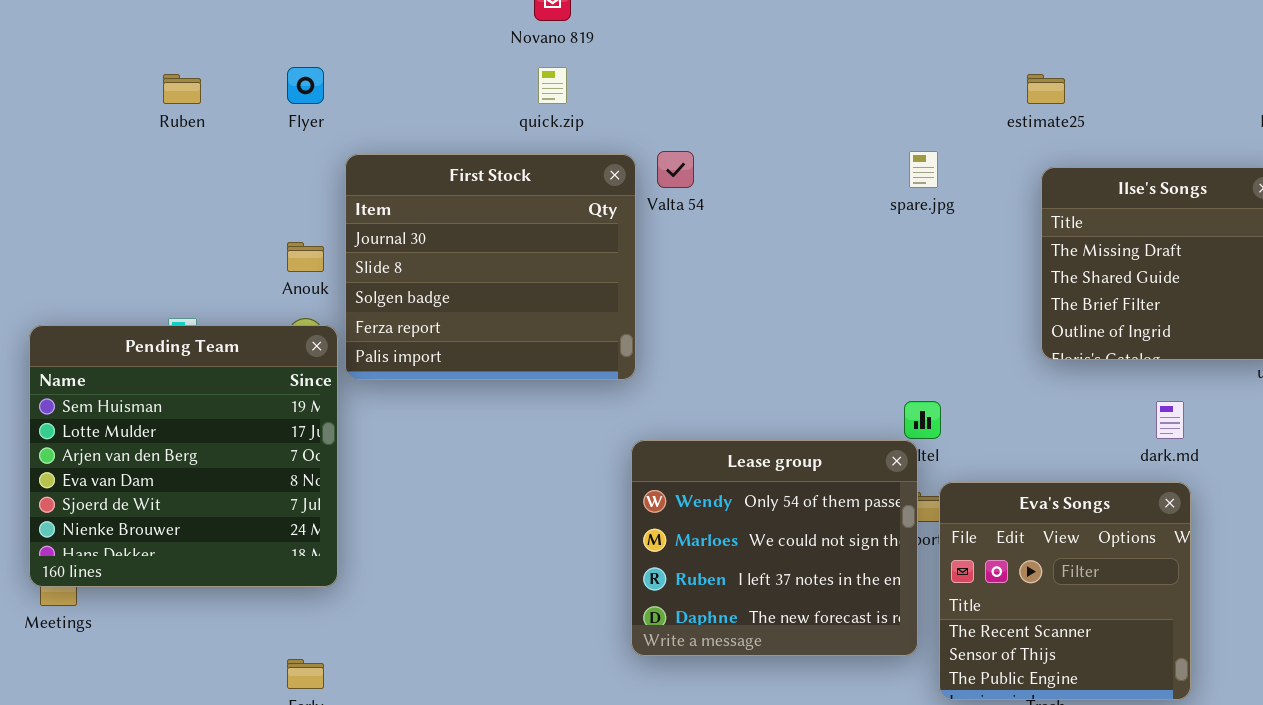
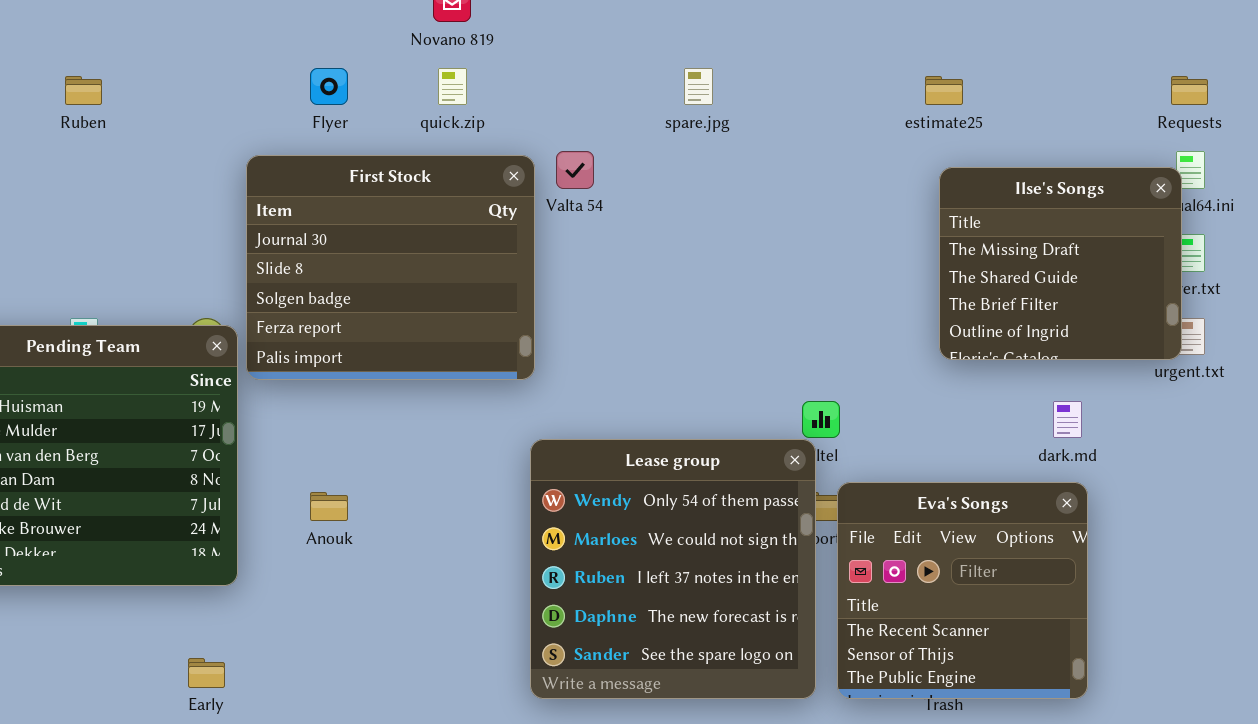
Flyer: [287,67,324,104] -> [310,68,348,105], moved
spare.jpg: [909,151,938,188] -> [684,68,713,105], moved
Anouk: [287,242,324,272] -> [310,492,348,521], moved
Lease group: [631,440,918,656] -> [530,439,816,699], resized

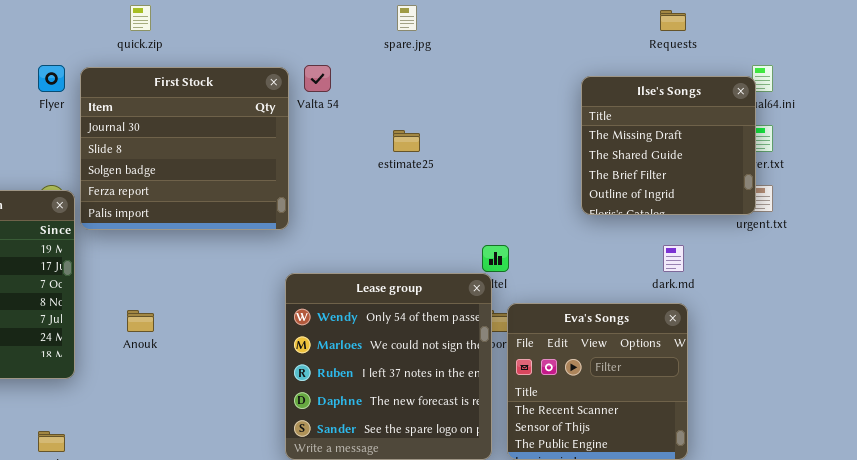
Flyer: [310,68,348,105] -> [38,65,65,92], moved
quick.zip: [438,68,467,105] -> [130,5,151,31], moved
estimate25: [925,76,963,105] -> [393,130,420,152], moved
Requests: [1171,76,1208,105] -> [660,10,686,31], moved

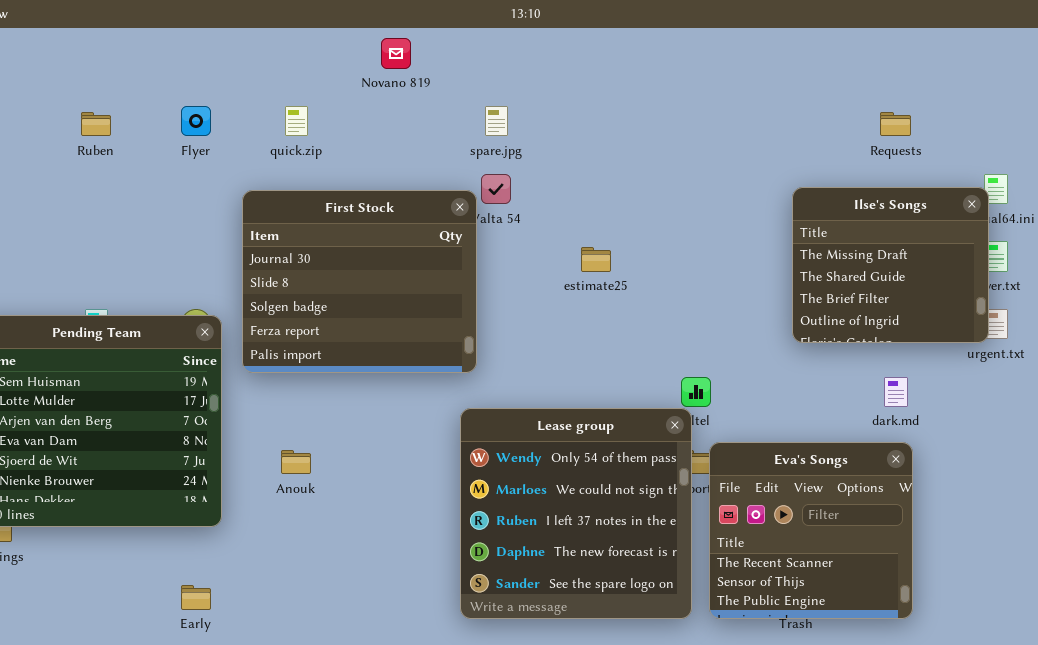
spare.jpg: [397,5,417,31] -> [485,106,508,136], moved
Flyer: [38,65,65,92] -> [181,106,211,136], moved
First Stock: [80,67,289,230] -> [242,190,477,373], moved

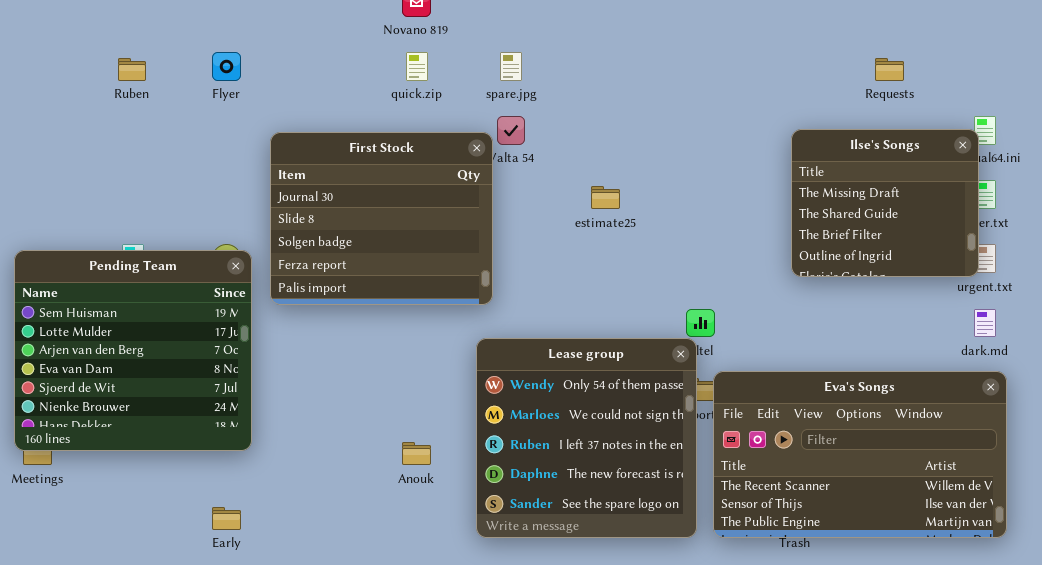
quick.zip: [285,106,308,136] -> [406,52,428,81], moved
dark.md: [884,377,908,407] -> [974,309,996,337], moved
Eva's Songs: [709,442,913,619] -> [713,371,1007,538], resized
Anouk: [281,450,311,474] -> [402,442,431,465], moved

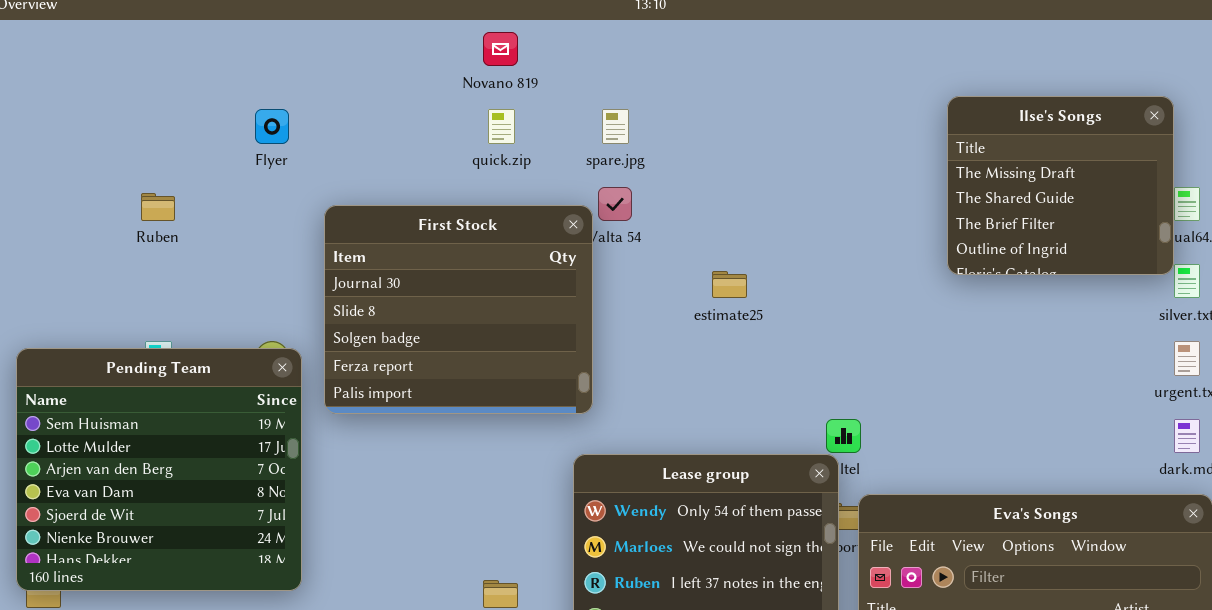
Ruben: [118,58,146,81] -> [141,193,175,221], moved
Ilse's Songs: [791,129,979,277] -> [947,96,1174,275], moved

